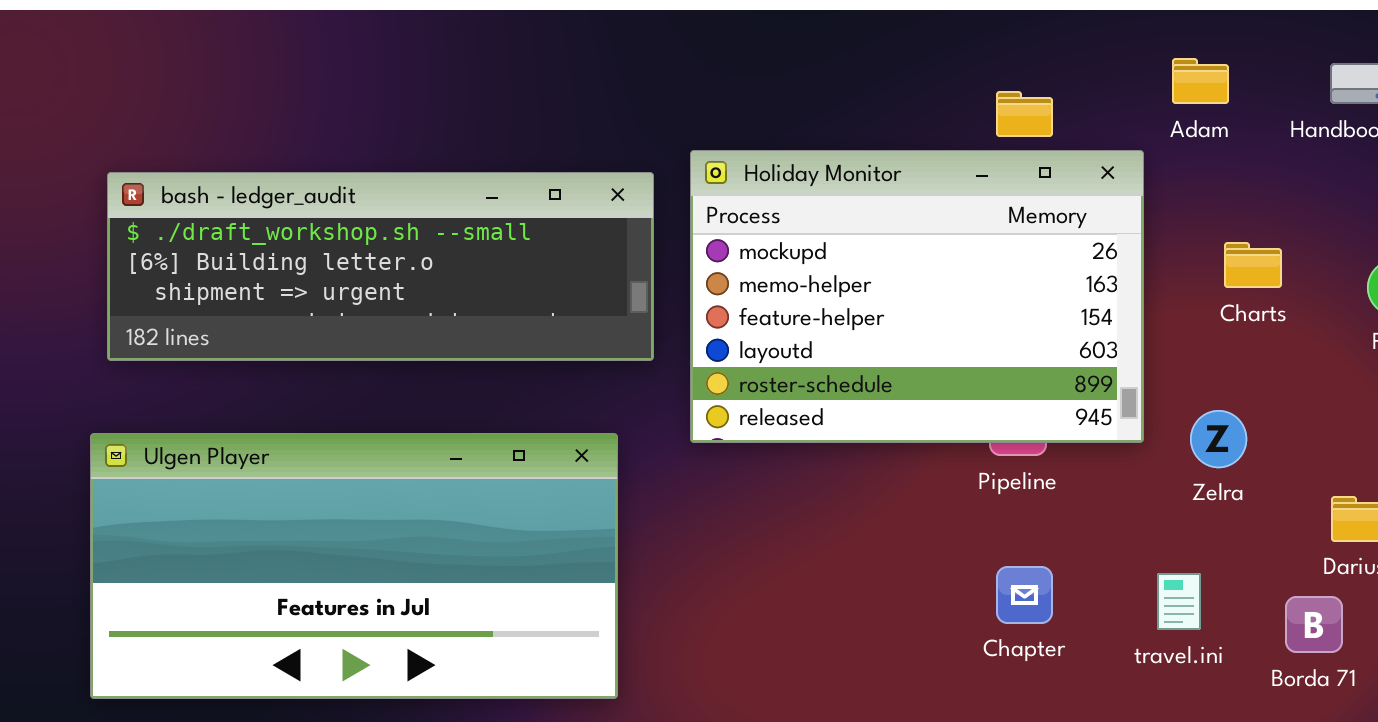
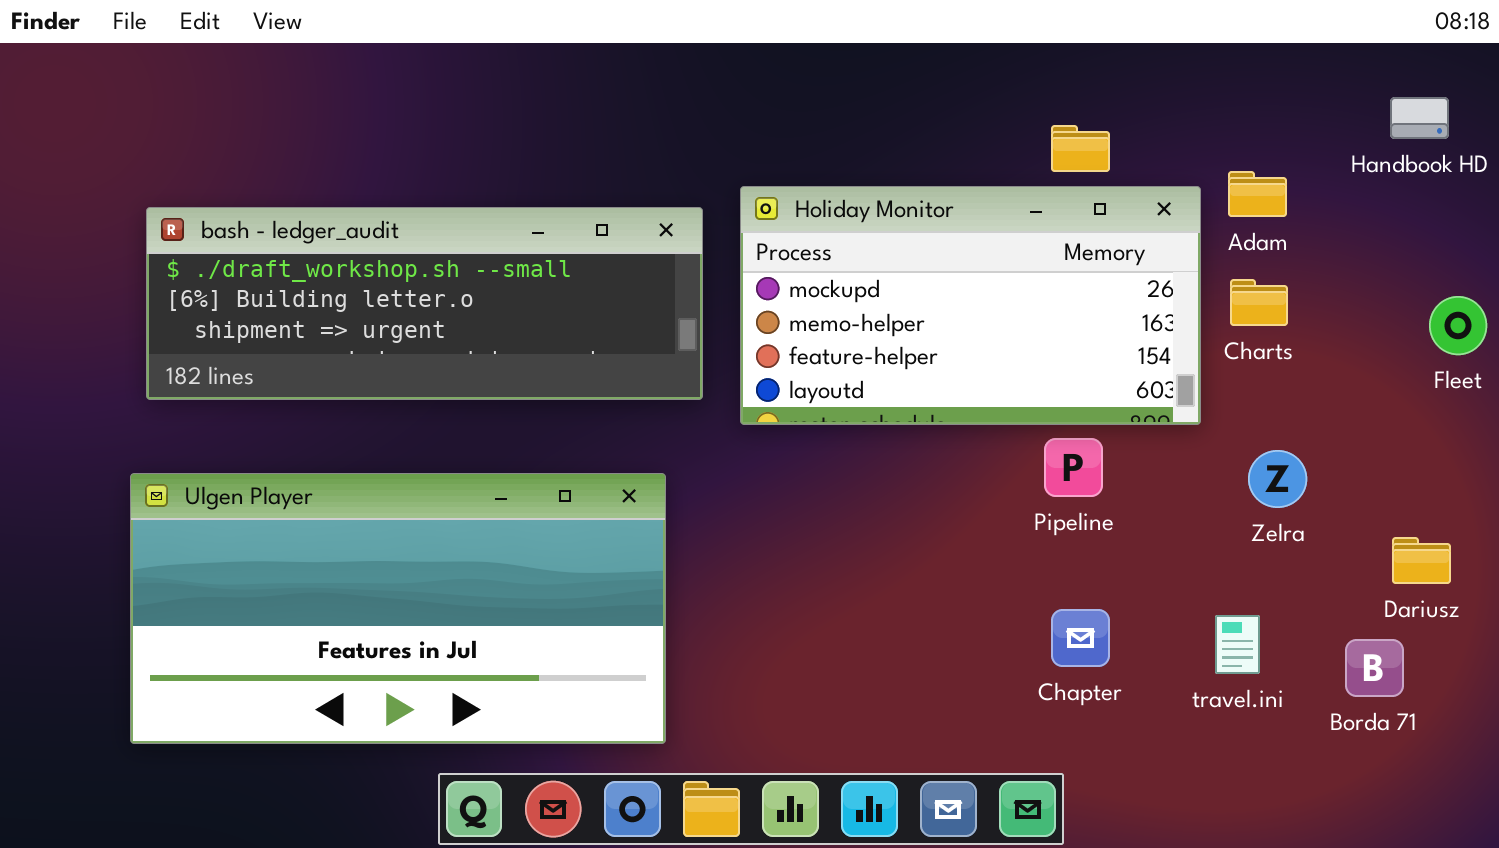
Adam: [1172,58,1229,104] -> [1228,171,1287,217], moved
Holiday Monitor: [690,150,1144,443] -> [740,186,1201,425], resized
Charts: [1224,242,1282,288] -> [1230,279,1288,326], moved

